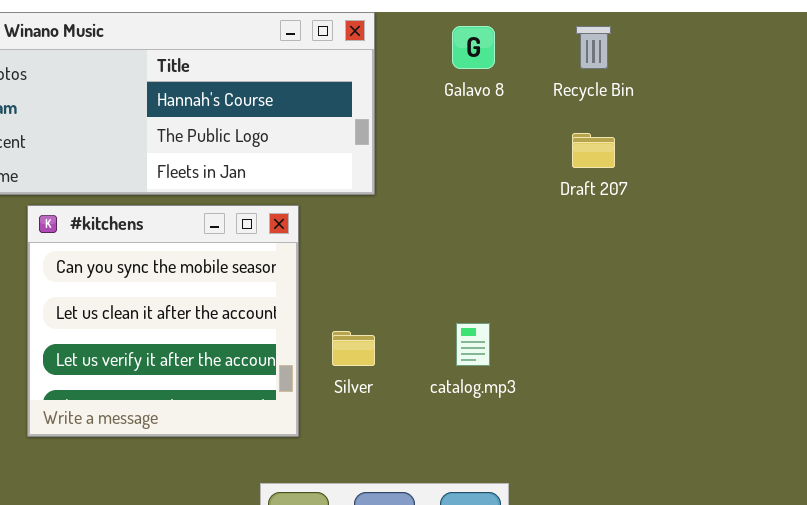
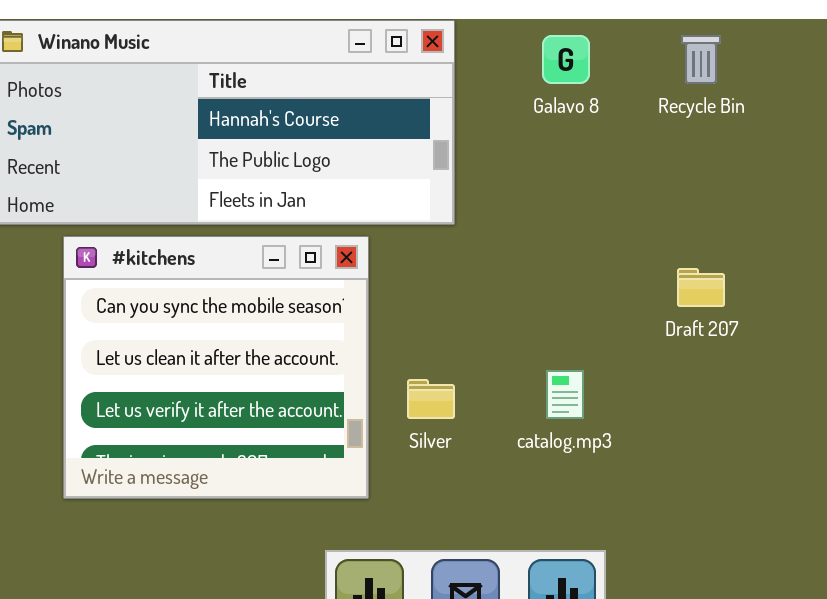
Draft 207: [572,133,615,168] -> [677,268,725,307], moved

